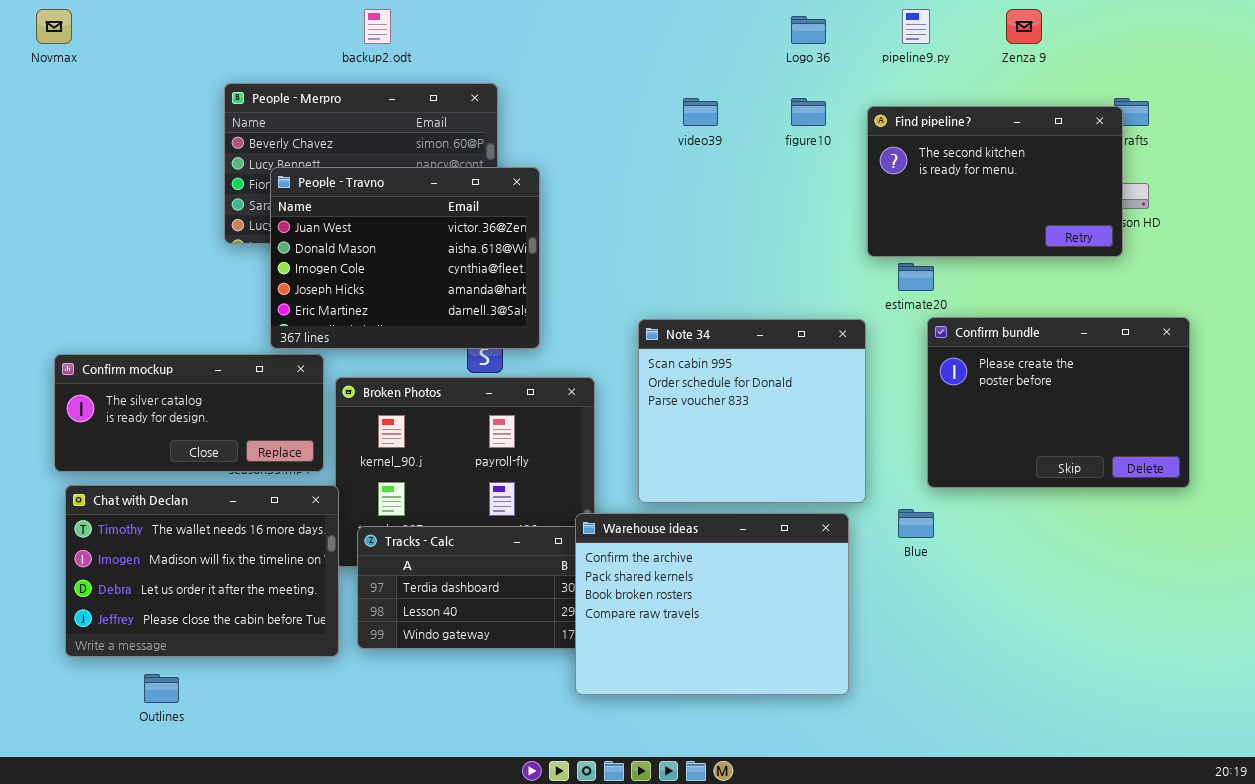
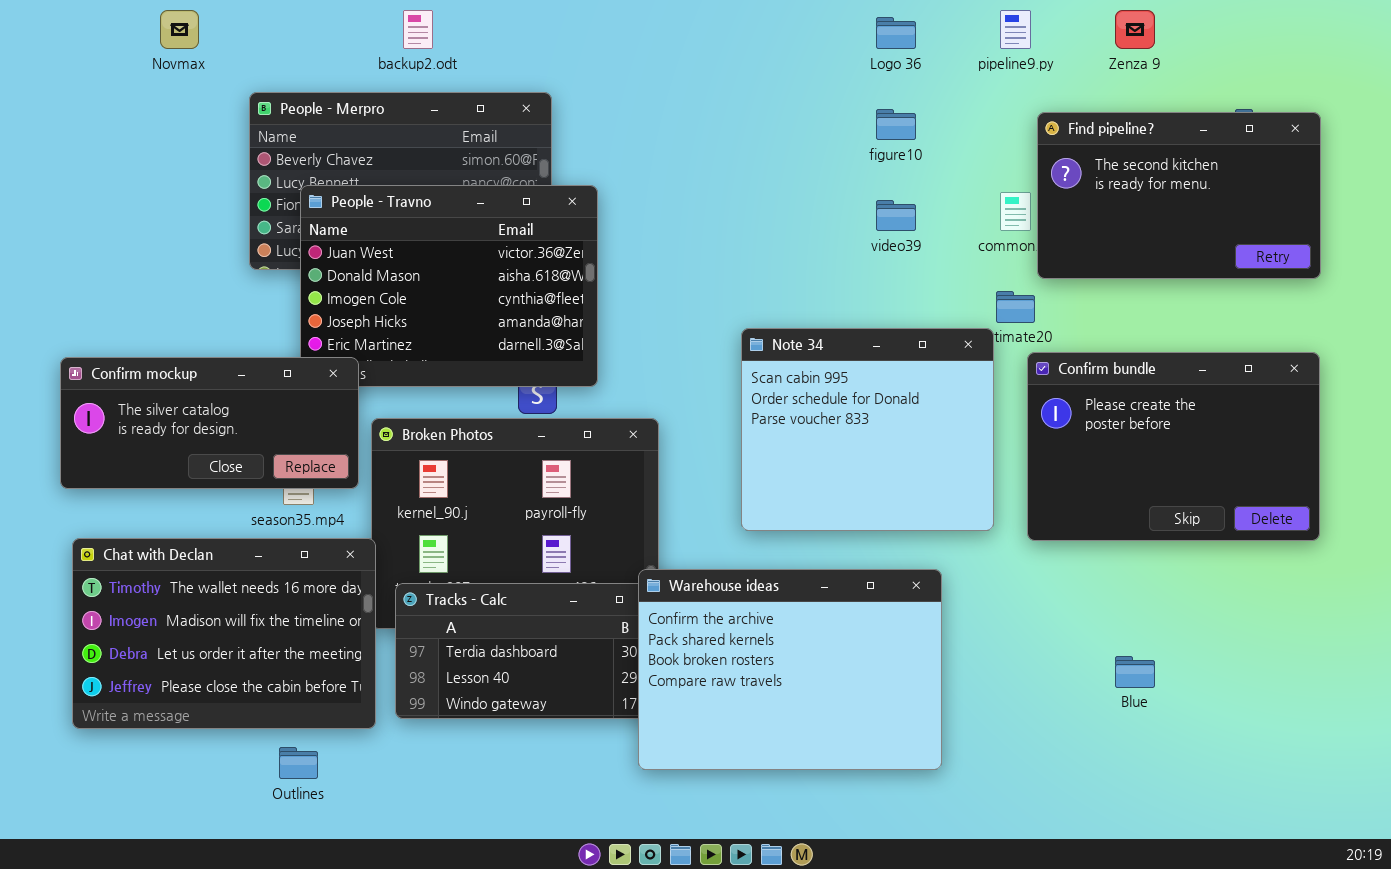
Novmax: [36,9,72,44] -> [160,10,199,49], moved
video39: [683,98,718,126] -> [876,200,916,231], moved
Find pipeline?: [867,106,1123,257] -> [1037,112,1321,279], moved
Note 34: [638,319,866,503] -> [741,328,994,531], moved
Confirm mockup: [54,354,324,472] -> [60,357,359,489], moved
Blue: [898,509,934,538] -> [1115,656,1155,688], moved
Outlines: [144,674,179,703] -> [279,747,318,779], moved

